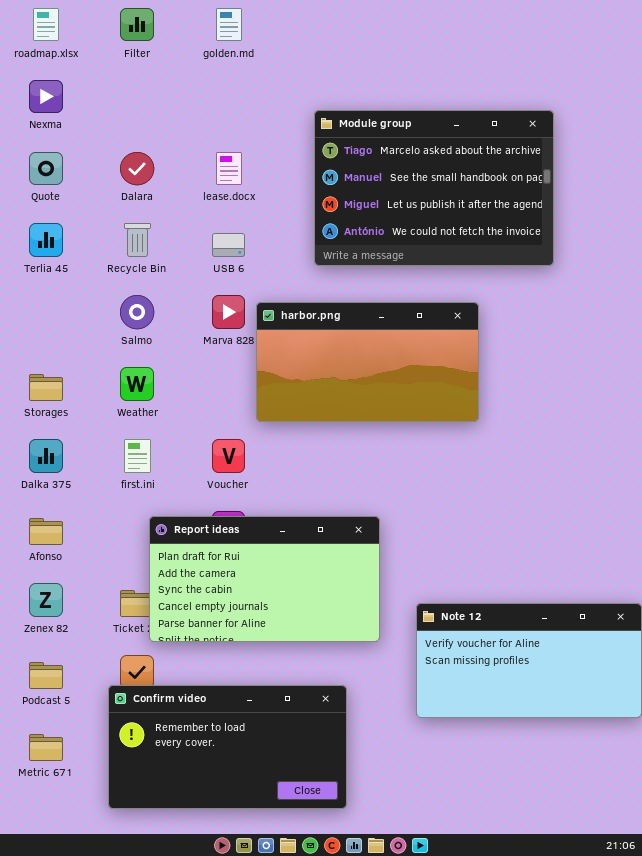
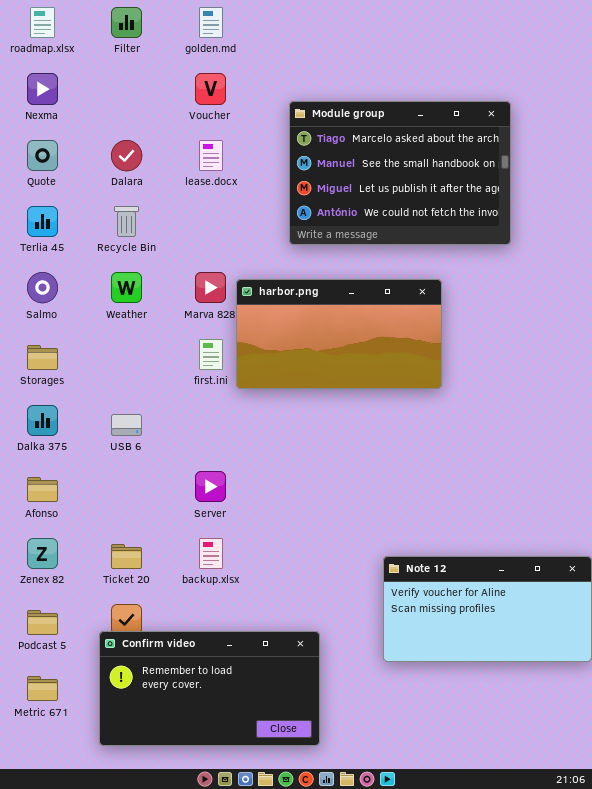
USB 6: [212,233,245,257] -> [111,414,142,436], moved
Salmo: [120,295,154,329] -> [27,272,58,303], moved
Weather: [120,367,154,401] -> [111,272,142,303], moved
first.ini: [124,439,151,473] -> [199,339,223,370], moved
Voucher: [212,439,245,473] -> [195,73,226,105], moved
Report ideas: [149,516,380,642] -> none, closed

